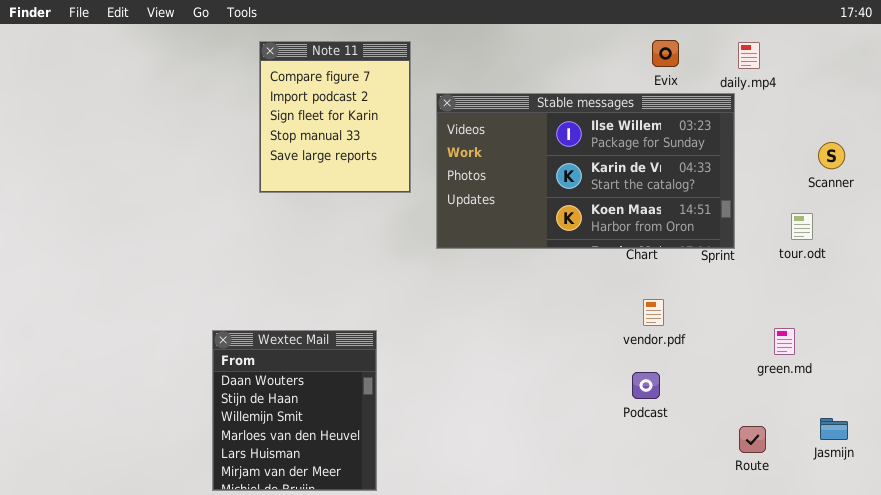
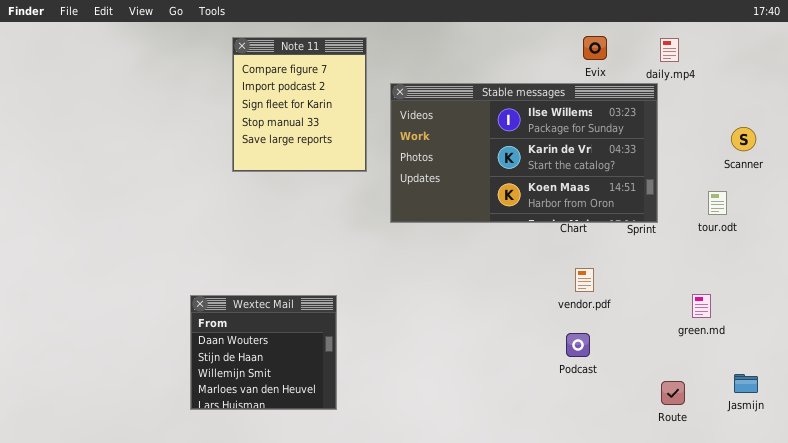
Wextec Mail: [212,330,377,491] -> [190,295,337,410], resized

